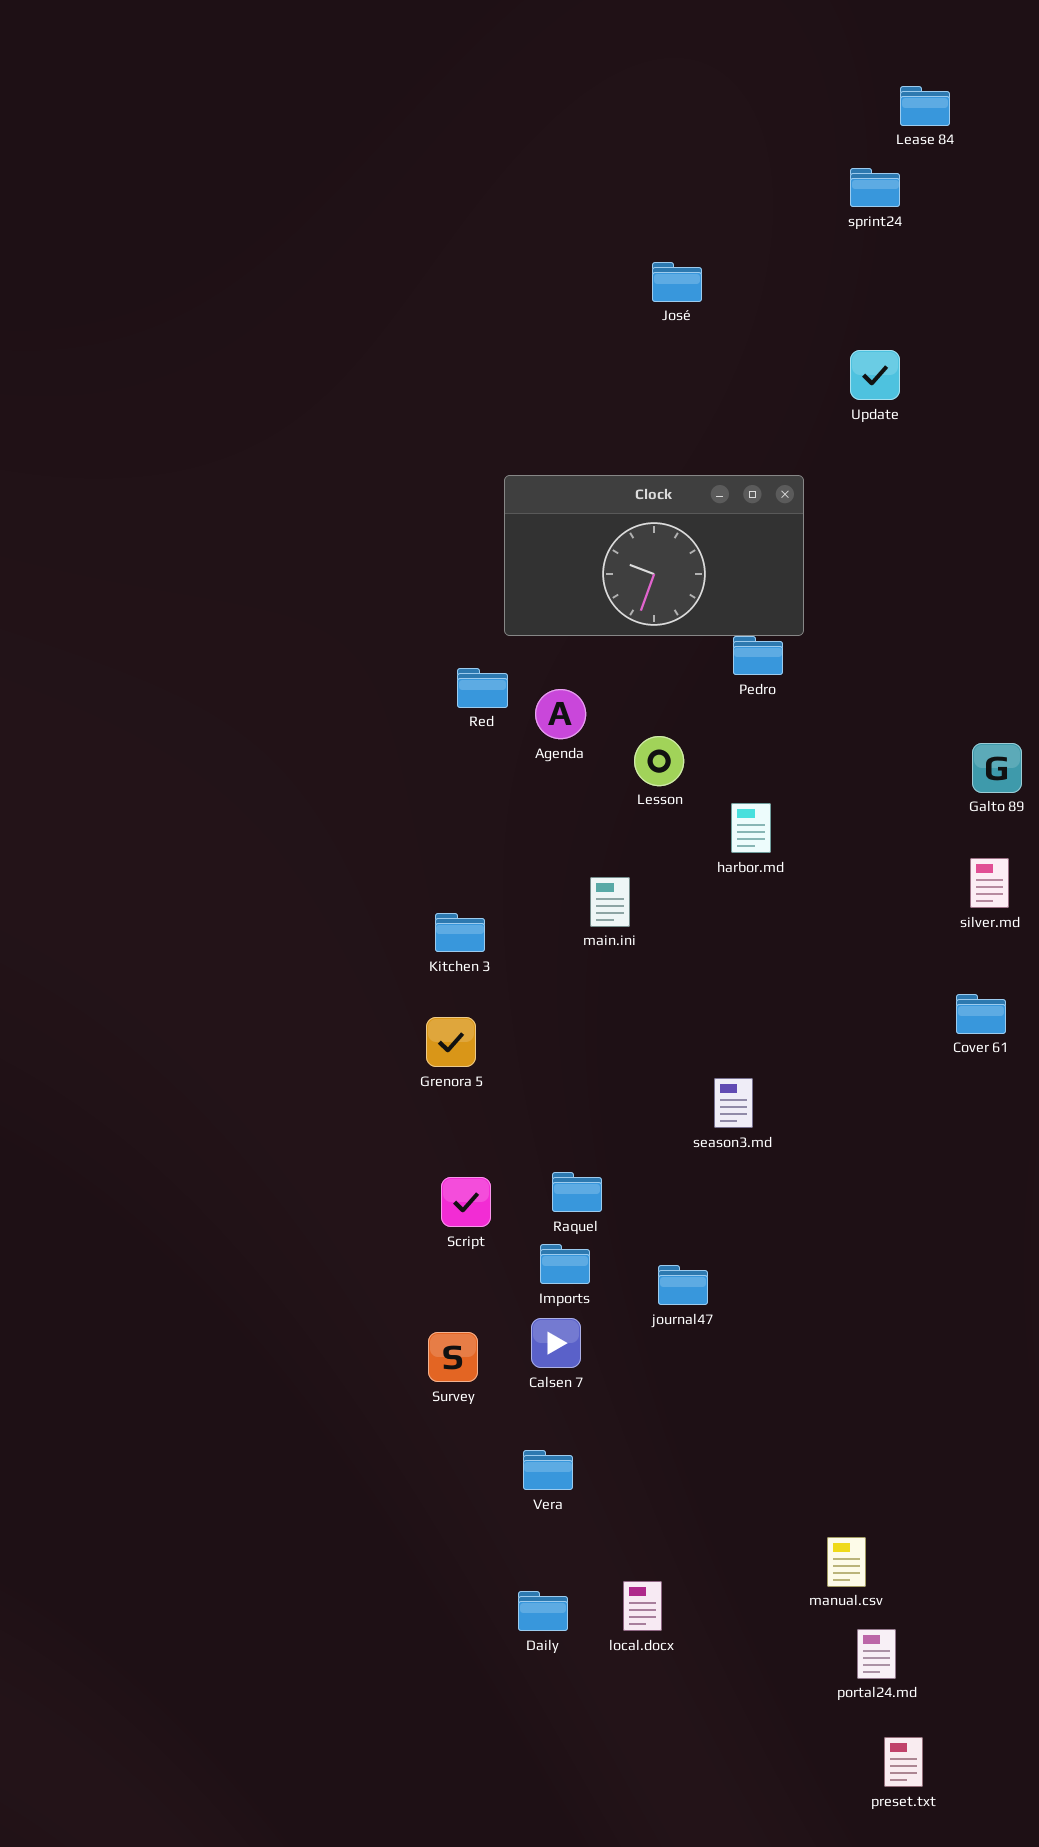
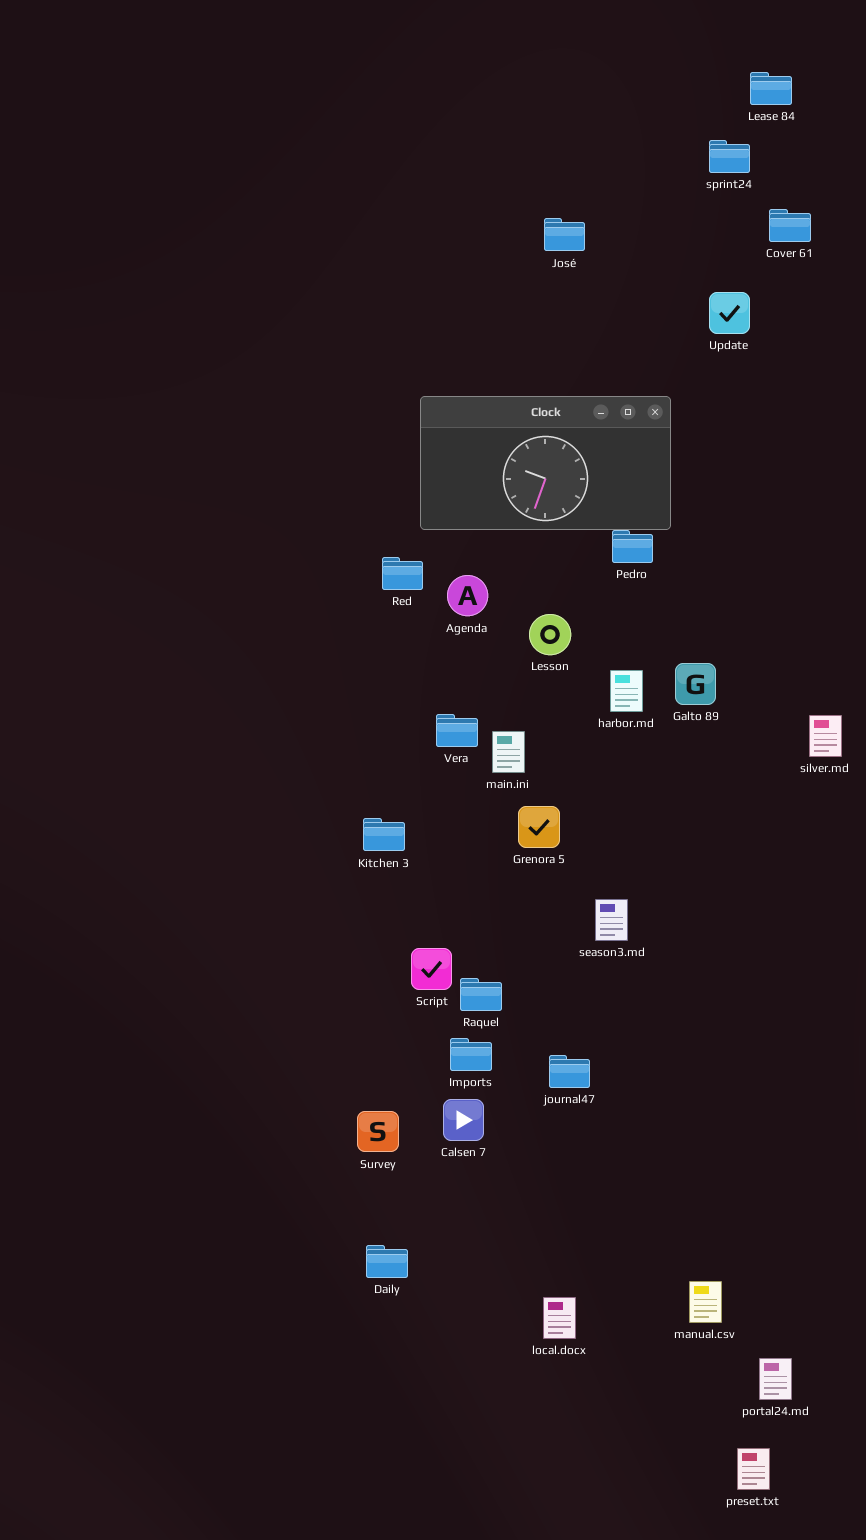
Galto 89: [972,743,1022,793] -> [675,663,716,705], moved
Kitchen 3: [435,913,485,952] -> [363,818,405,851], moved
Cover 61: [956,994,1006,1034] -> [769,209,811,242], moved
Grenora 5: [426,1017,476,1067] -> [518,806,560,848], moved
Script: [441,1177,491,1227] -> [411,948,452,990], moved
Vera: [523,1450,573,1490] -> [436,714,478,747], moved
local.docx: [623,1581,662,1631] -> [543,1297,576,1339], moved
Daily: [518,1591,568,1631] -> [366,1245,408,1278], moved
portal24.md: [857,1629,896,1679] -> [759,1358,792,1400], moved

